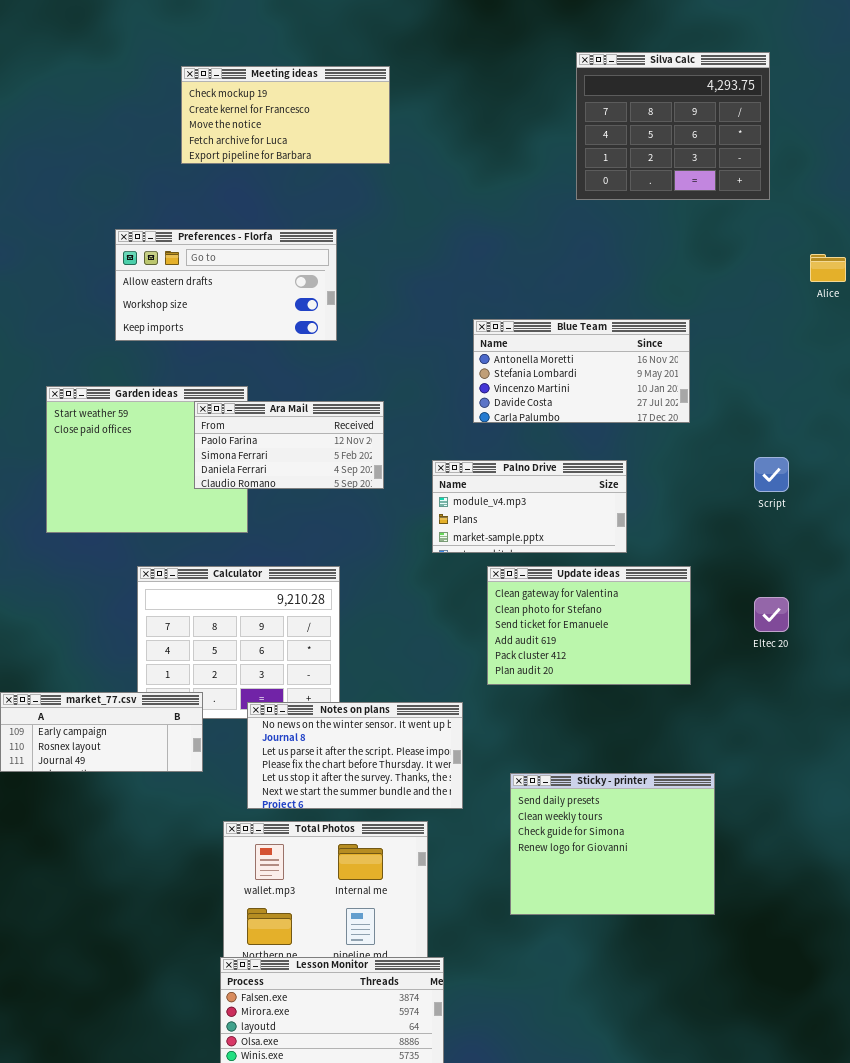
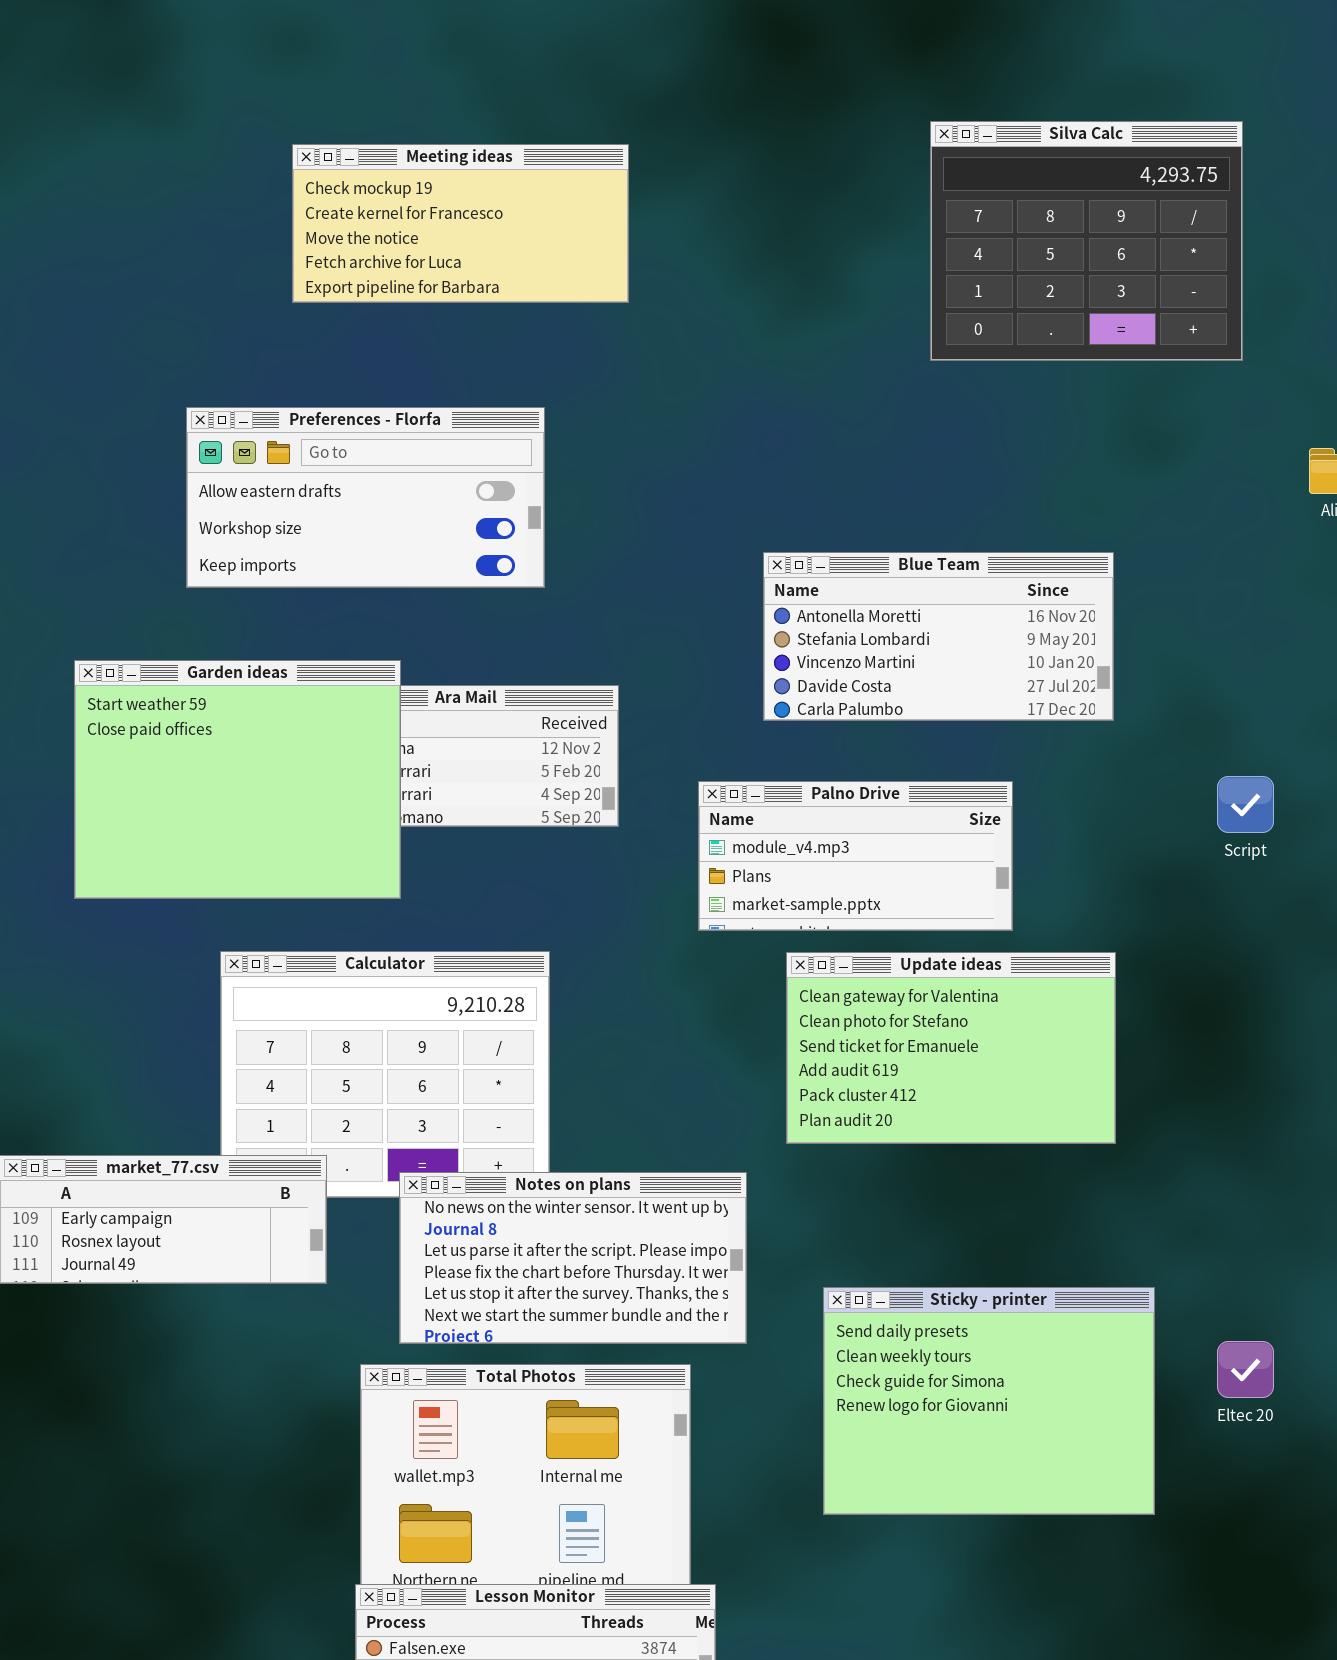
Garden ideas: [46,386,248,533] -> [74,660,401,899], raised
Eltec 20: [754,597,789,632] -> [1217,1341,1274,1398], moved

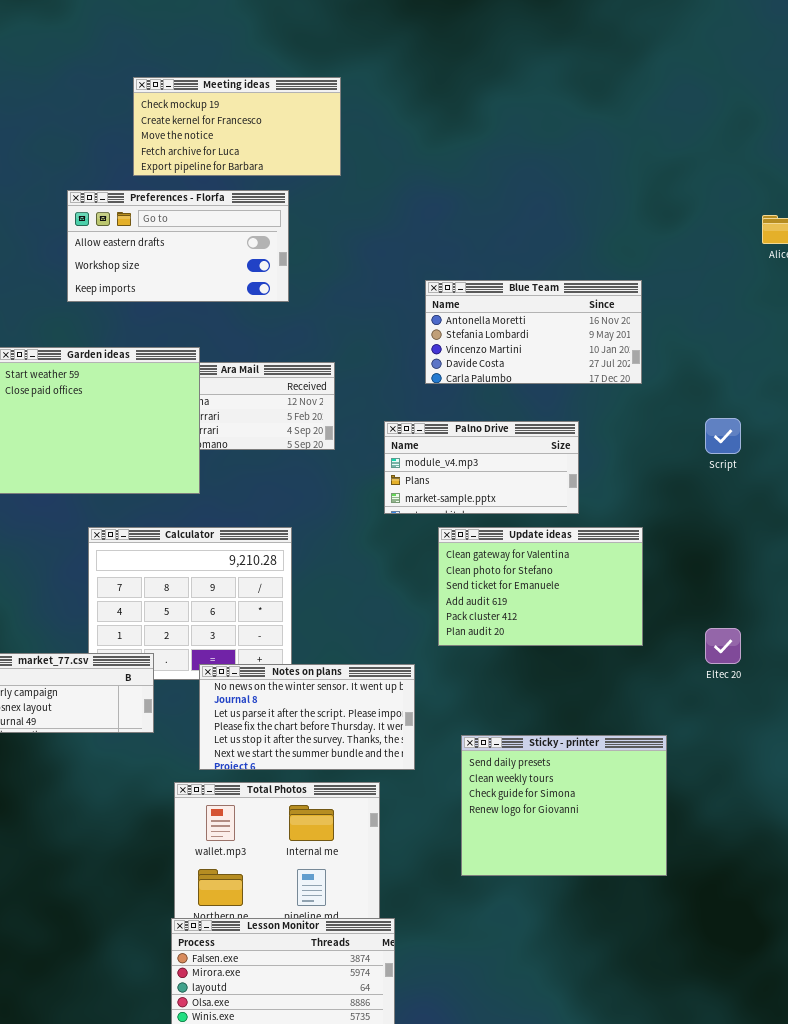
Silva Calc: [930,121,1243,361] -> none, closed
Meeting ideas: [292,144,629,303] -> [133,77,341,176], moved
Eltec 20: [1217,1341,1274,1398] -> [705,628,741,664], moved

